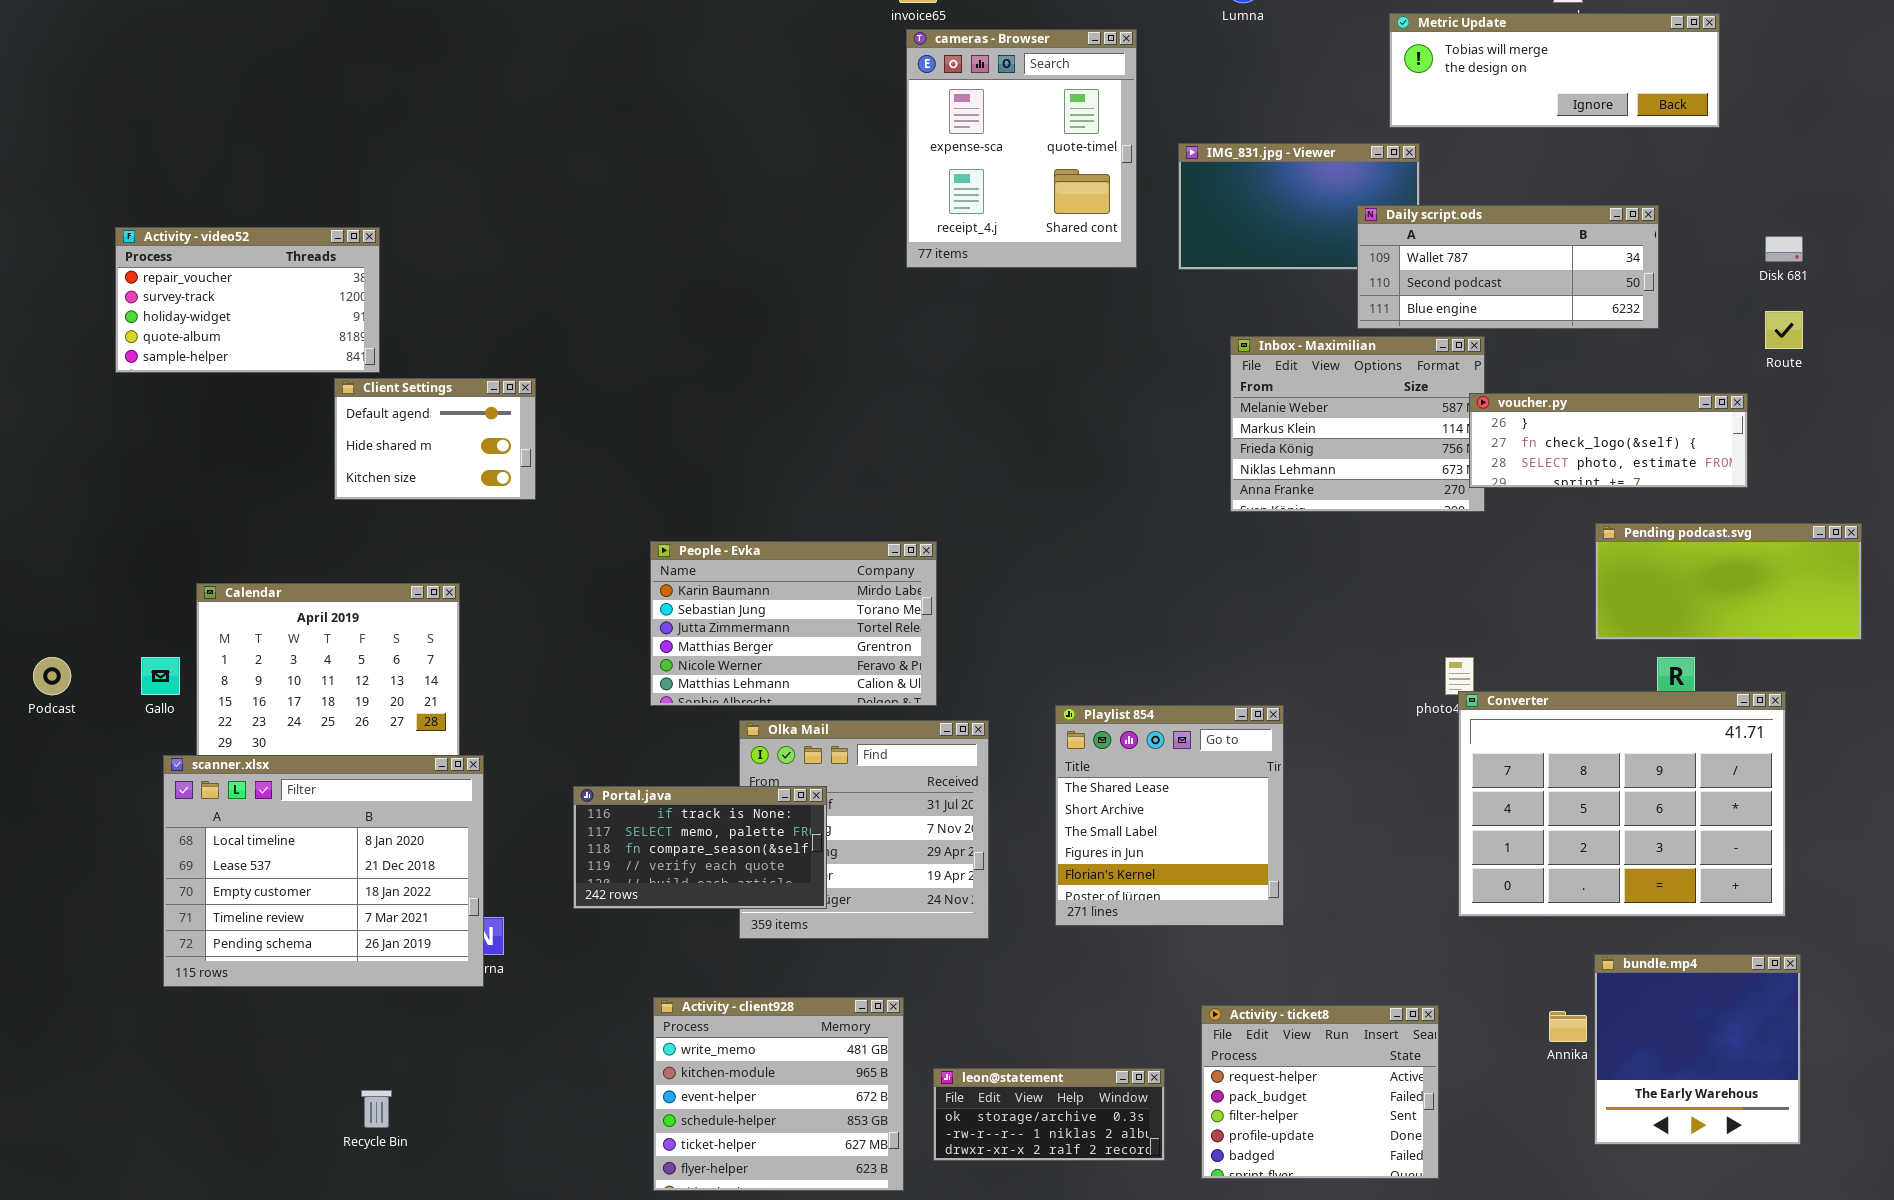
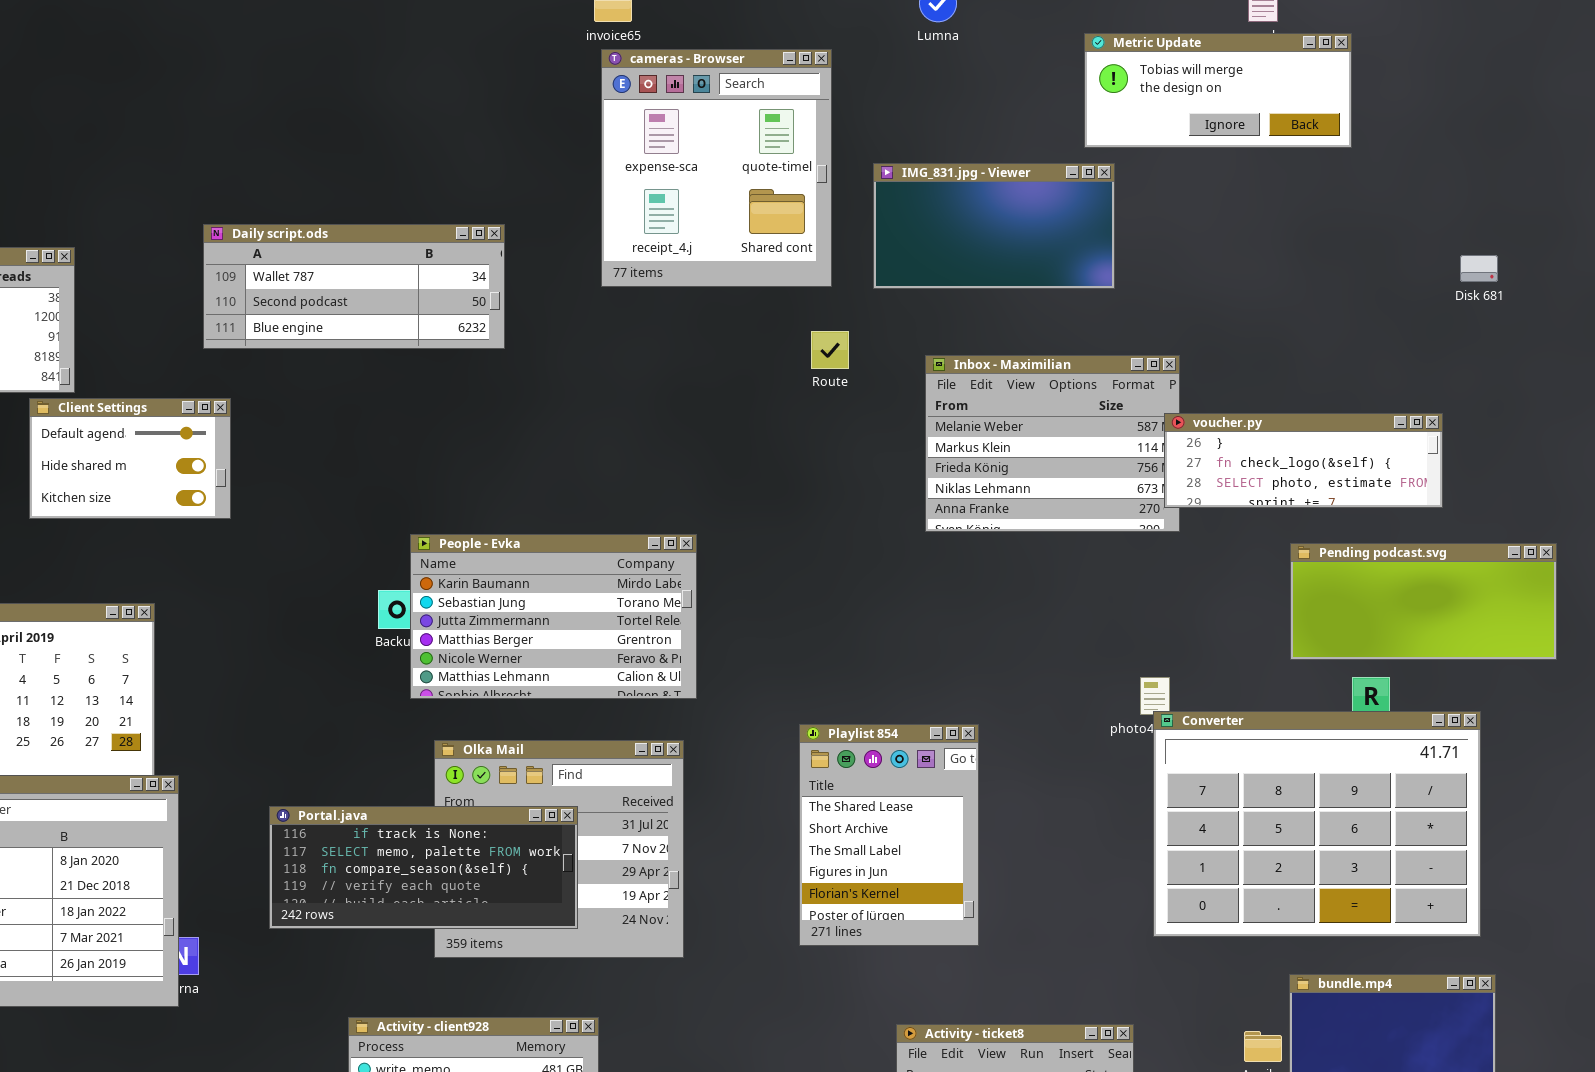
Metric Update: [1389,13,1720,128] -> [1084,33,1352,148], resized
Daily script.ods: [1357,205,1659,329] -> [203,224,505,349], moved
Route: [1765,311,1803,349] -> [811,331,849,369], moved
People - Evka: [650,541,937,706] -> [410,534,697,699], moved
Playlist 854: [1055,705,1284,926] -> [799,724,979,946], resized
Portal.java: [573,786,827,909] -> [269,806,578,929], resized

